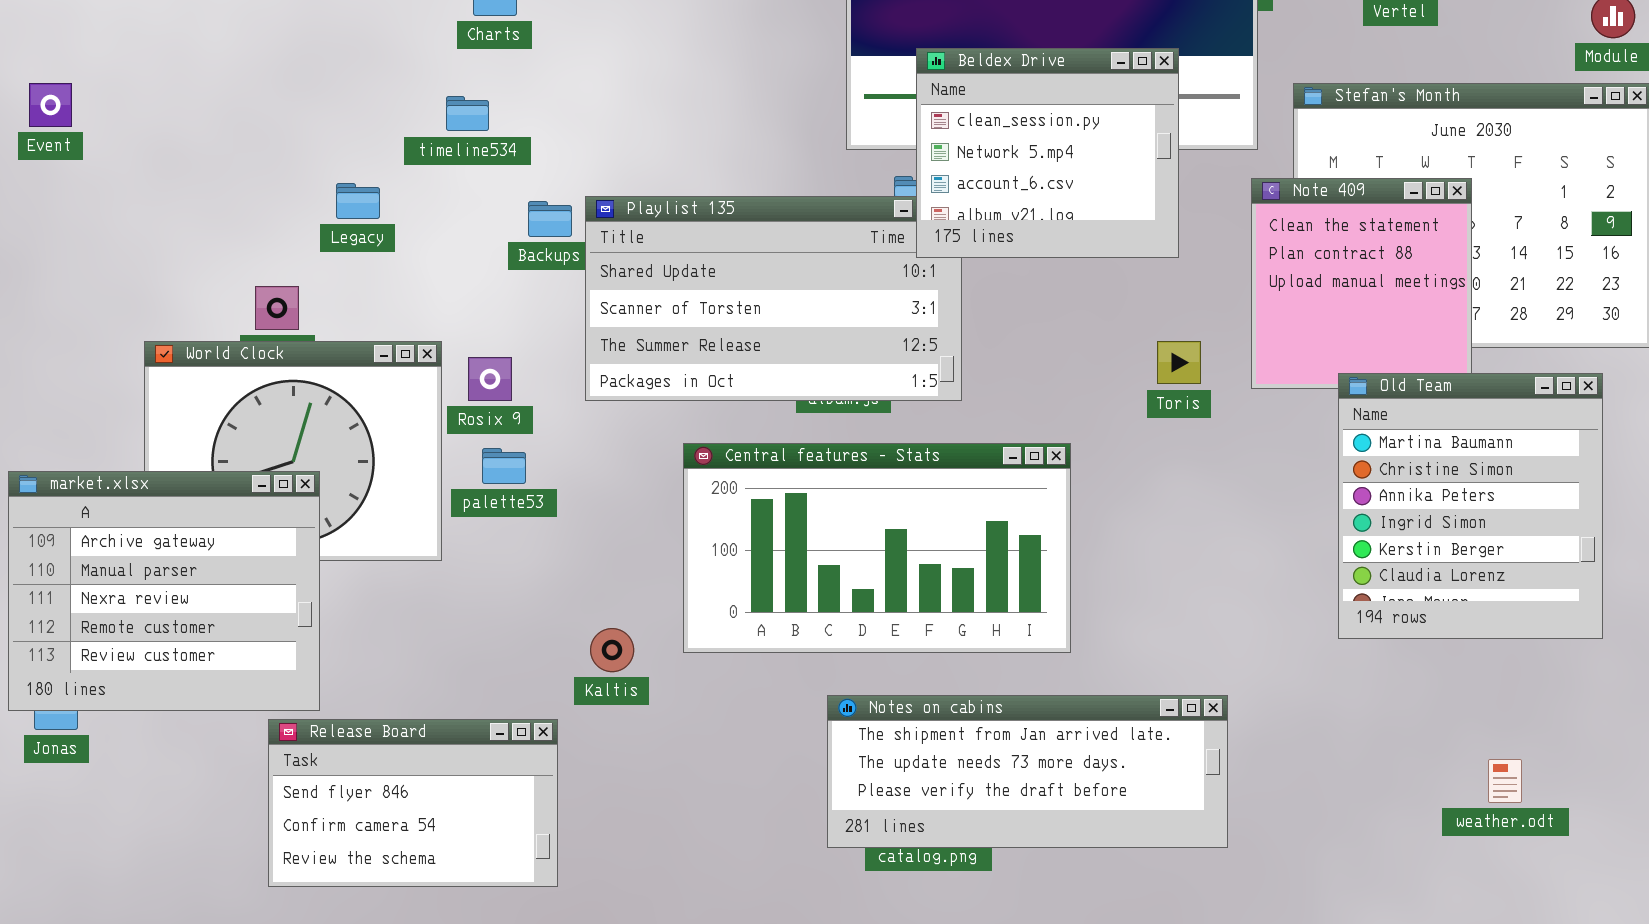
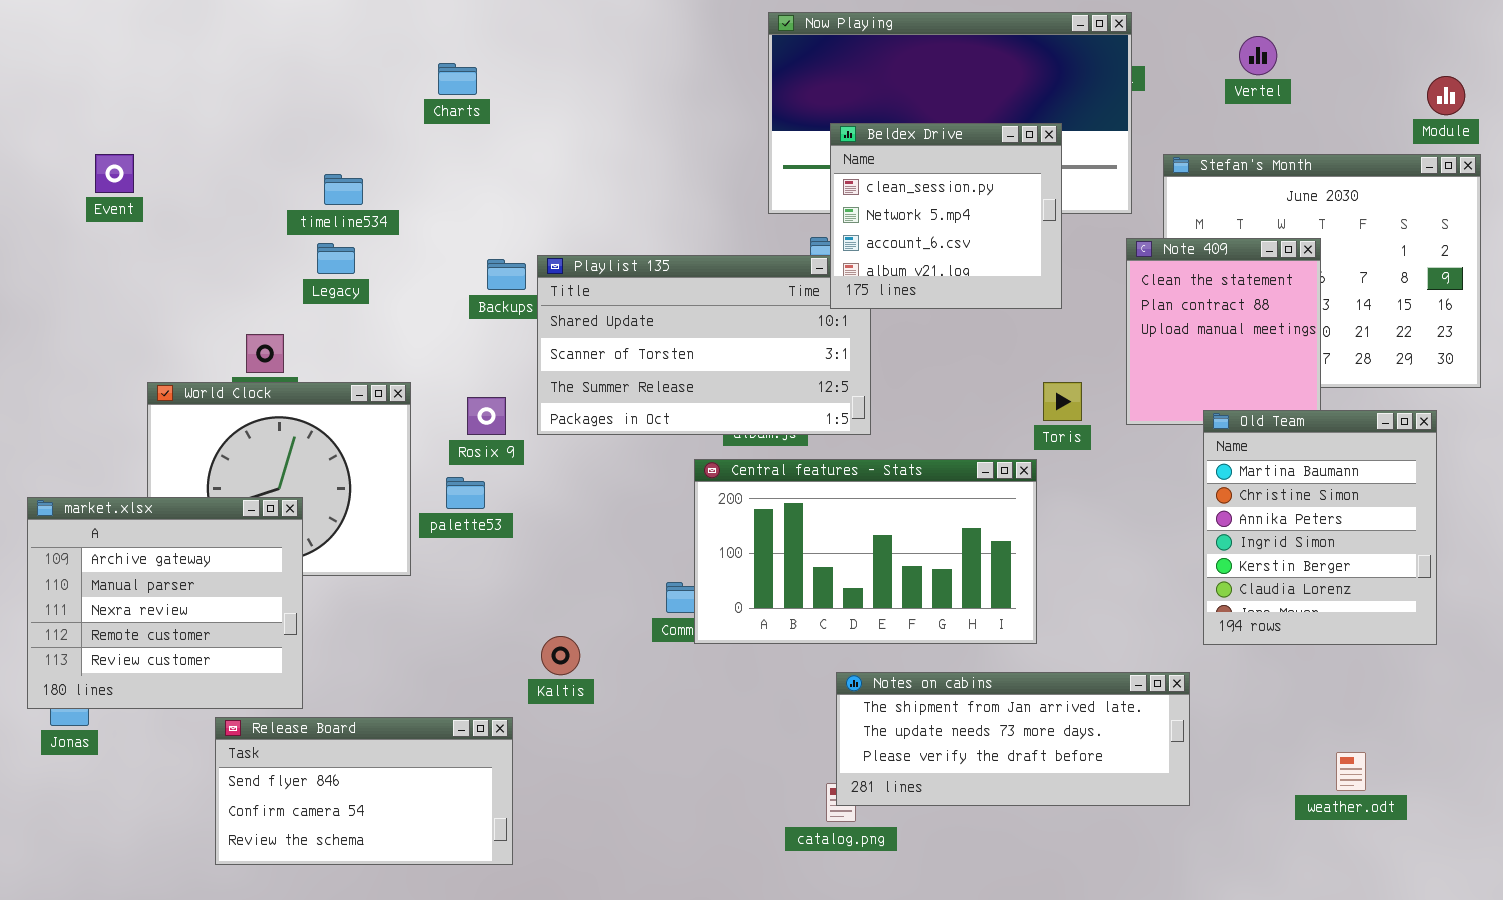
Event: [29,83,72,127] -> [95,154,134,193], moved
timeline534: [446,96,489,131] -> [324,174,363,205], moved
Rosix 9: [468,357,512,401] -> [467,397,506,435], moved
Central features - Stats: [683,443,1071,653] -> [694,459,1037,644], moved
Notes on cabins: [827,695,1228,848] -> [836,672,1190,806], moved
Release Board: [268,719,558,887] -> [215,717,513,865], resized

